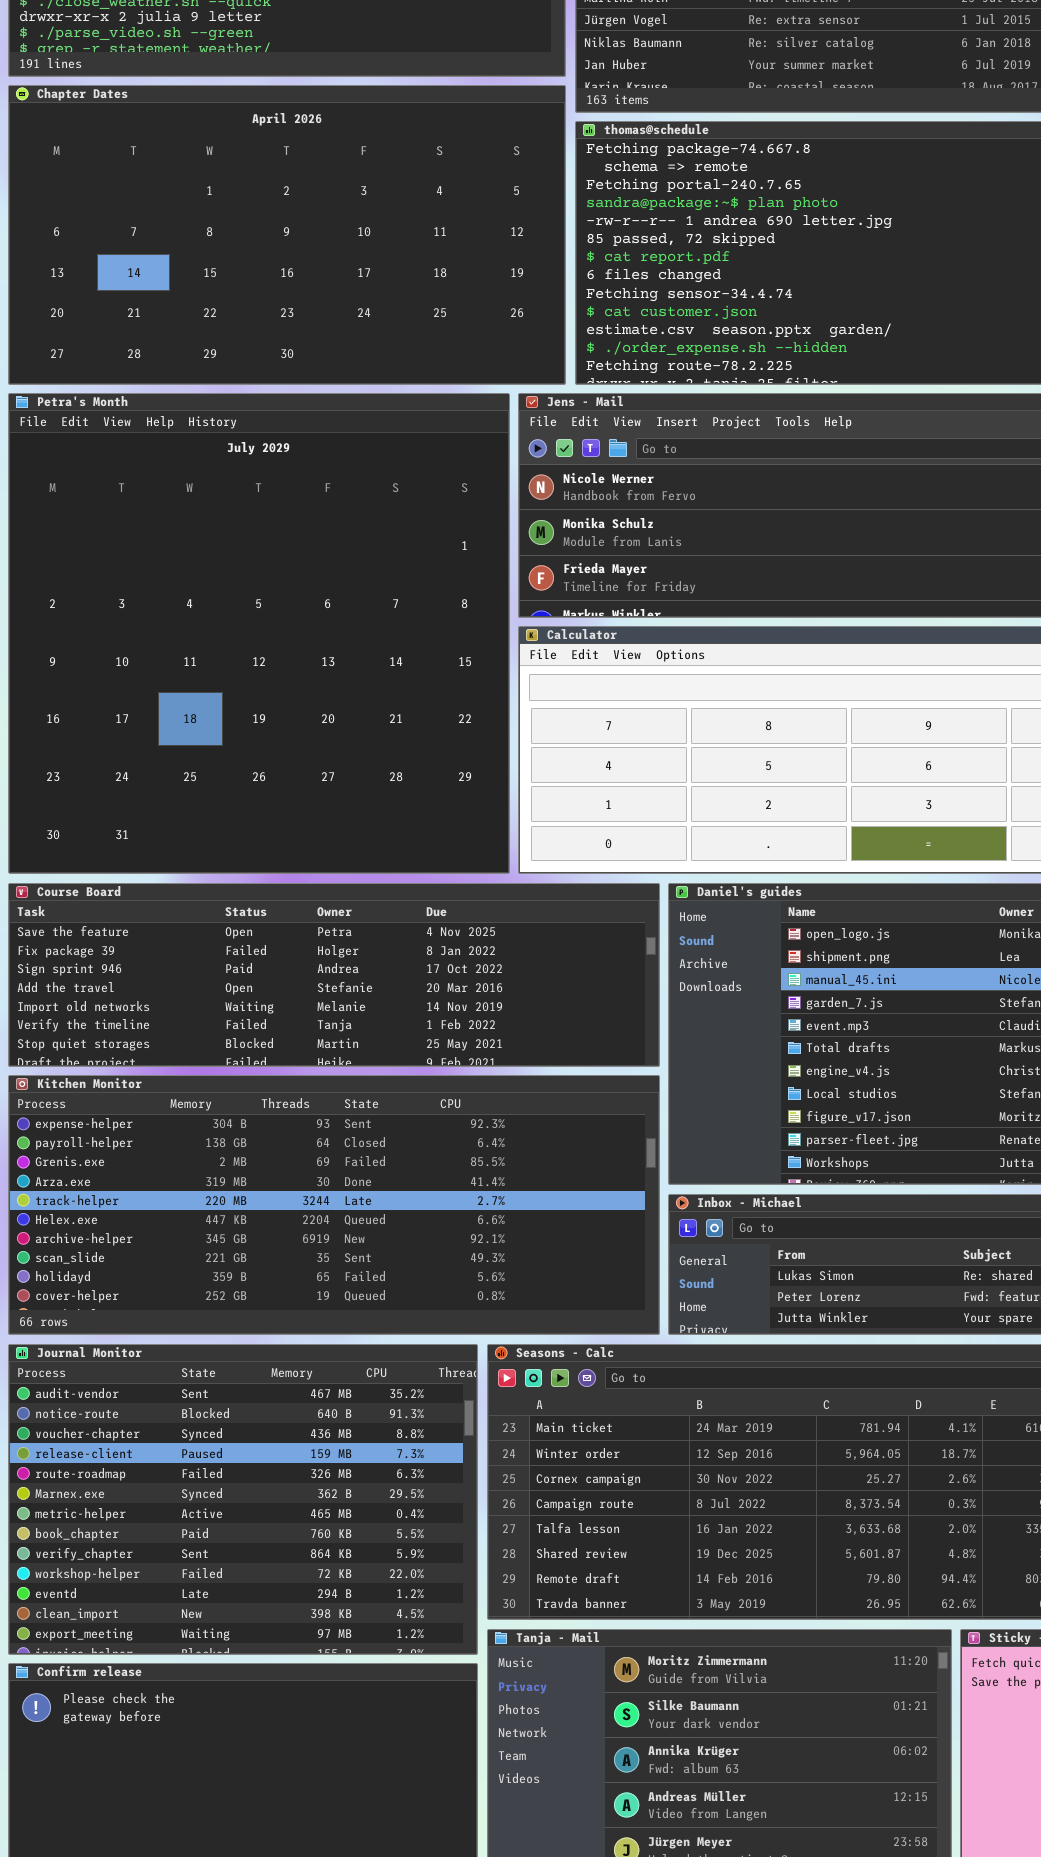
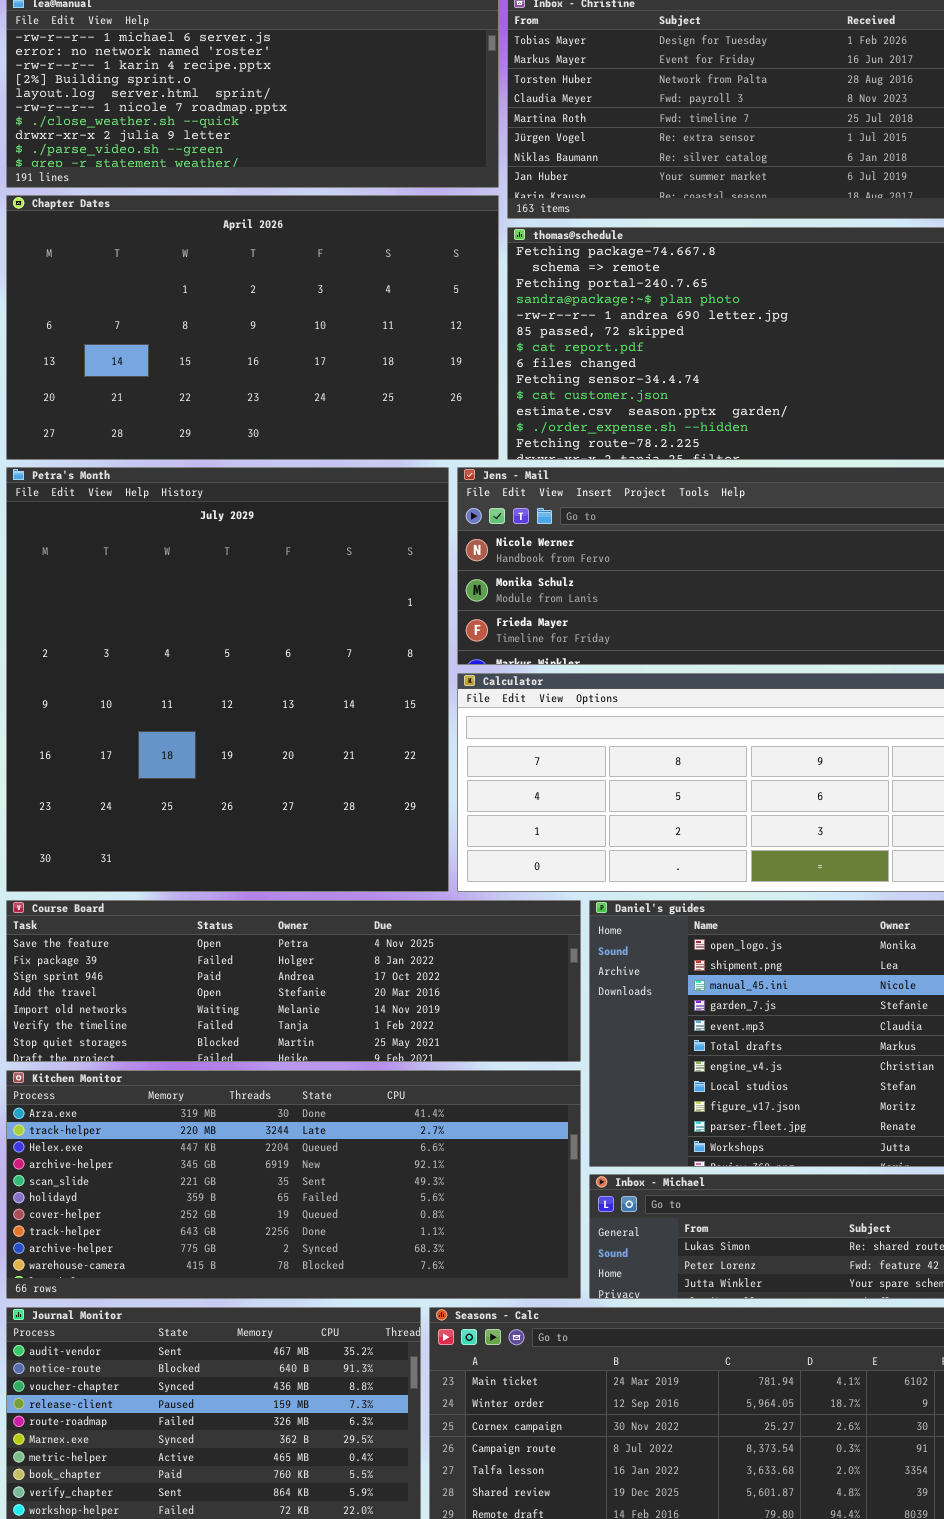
Kitchen Monitor: [8,1075,660,1335] -> [6,1070,581,1299], scrolled down 3 rows

